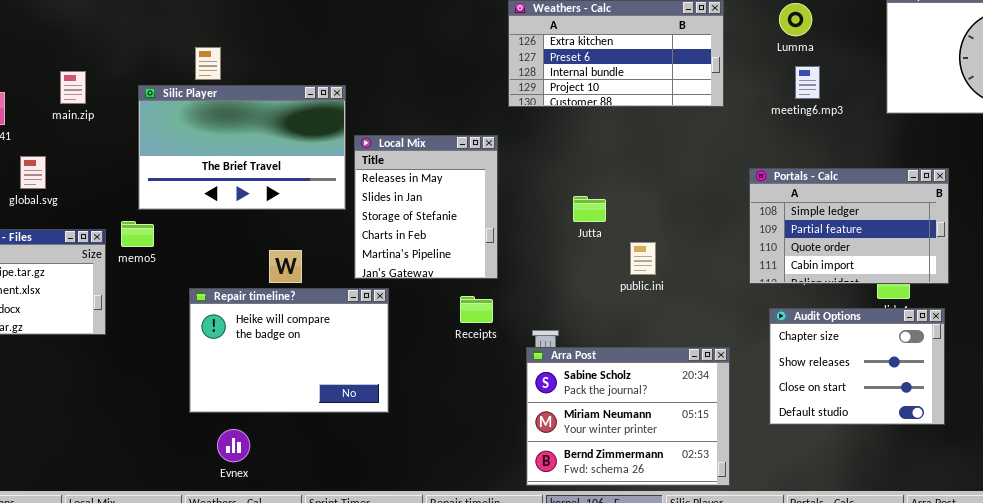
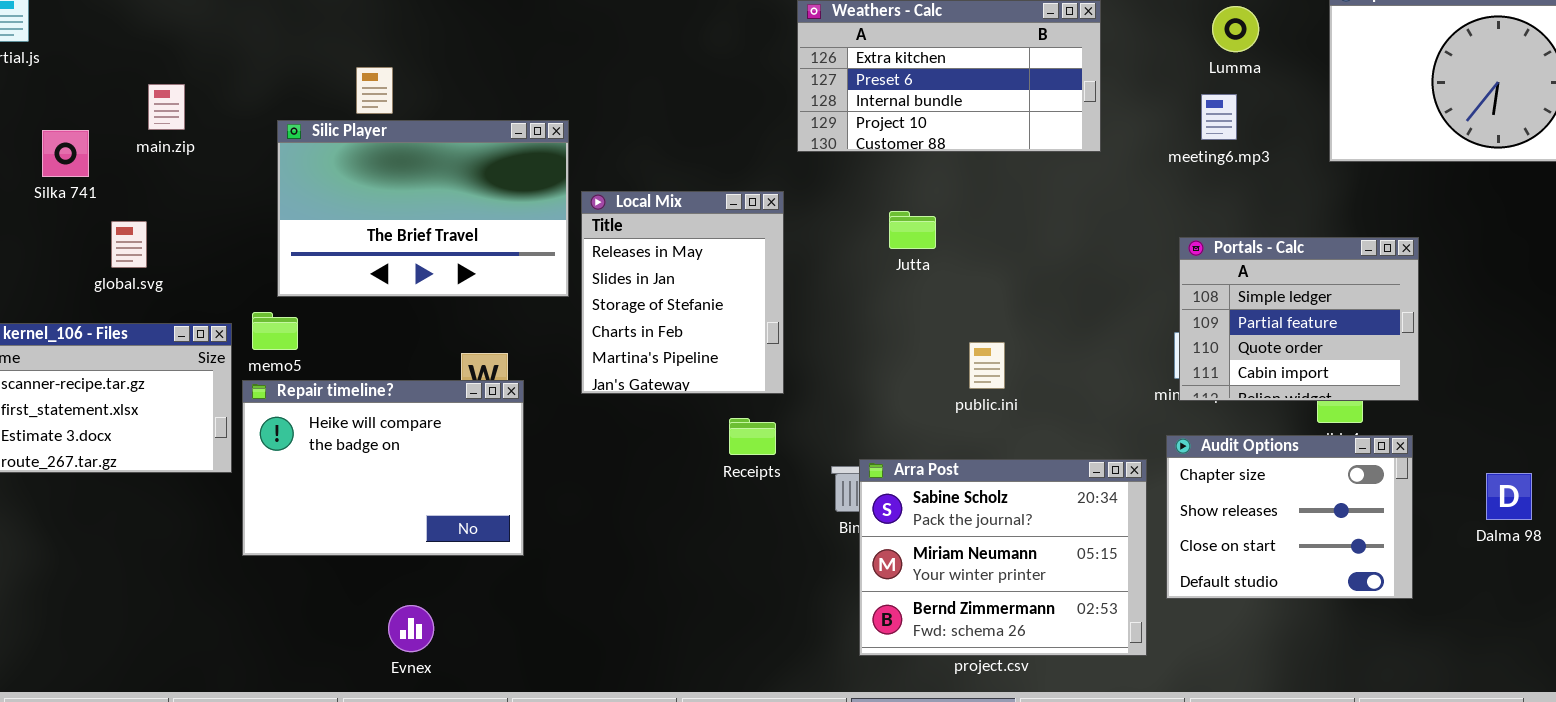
Lumma: [779,3,812,36] -> [1212,6,1259,52], moved
main.zip: [60,71,86,104] -> [148,84,185,130], moved
Portals - Calc: [749,168,949,284] -> [1179,237,1419,401], resized
Jutta: [573,196,606,222] -> [889,211,936,249], moved
Repair timeline?: [189,288,389,413] -> [242,380,524,556], moved
Arra Post: [526,347,730,486] -> [859,459,1147,656], moved

